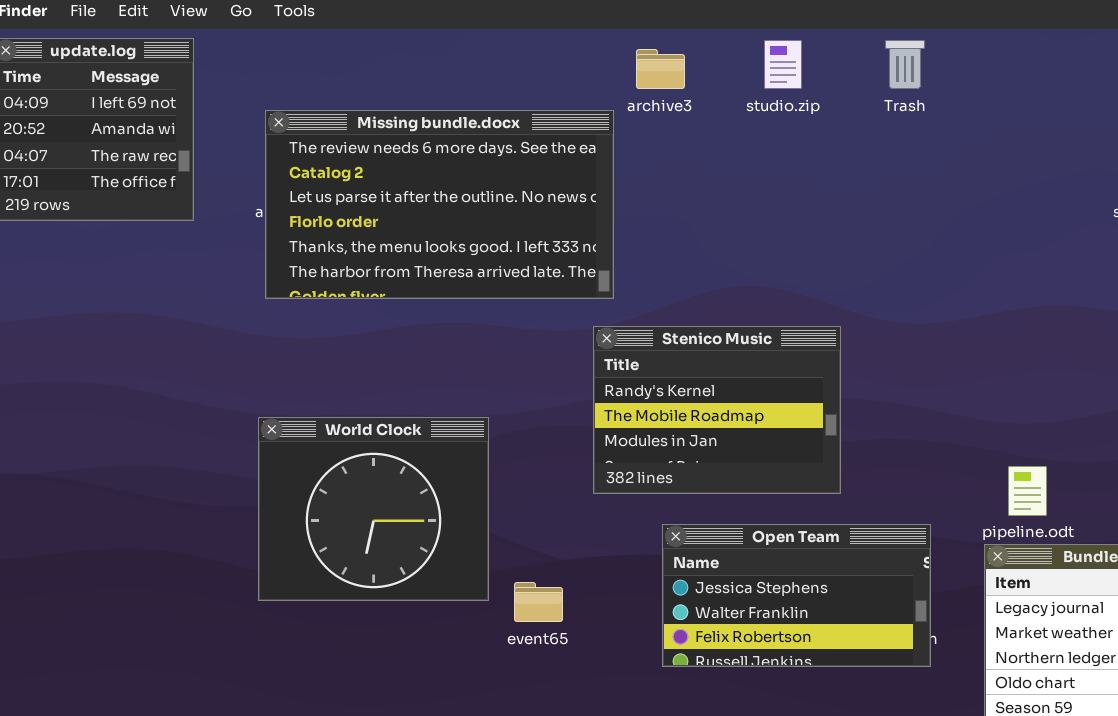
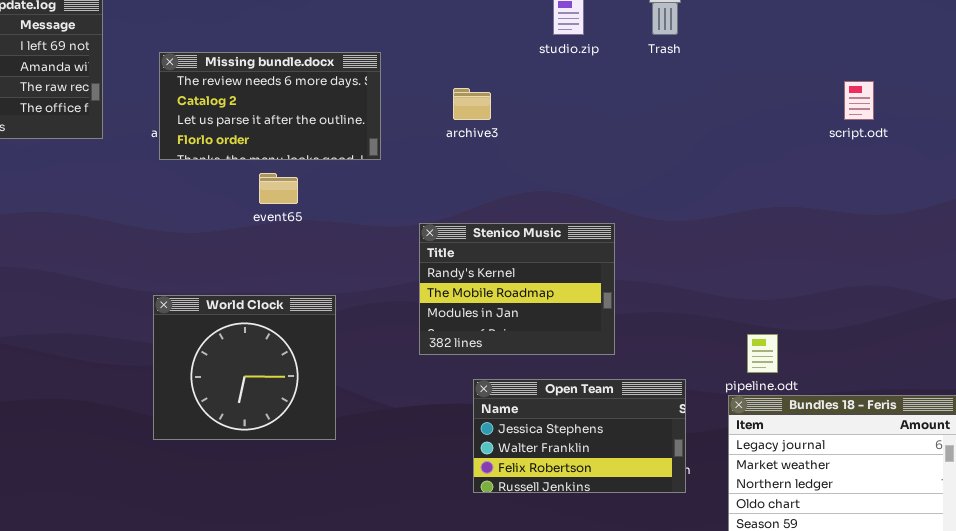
archive3: [636,49,685,89] -> [453,88,491,120], moved
Missing bundle.docx: [265,110,614,299] -> [159,52,381,160], resized
event65: [514,582,563,622] -> [259,173,298,204], moved

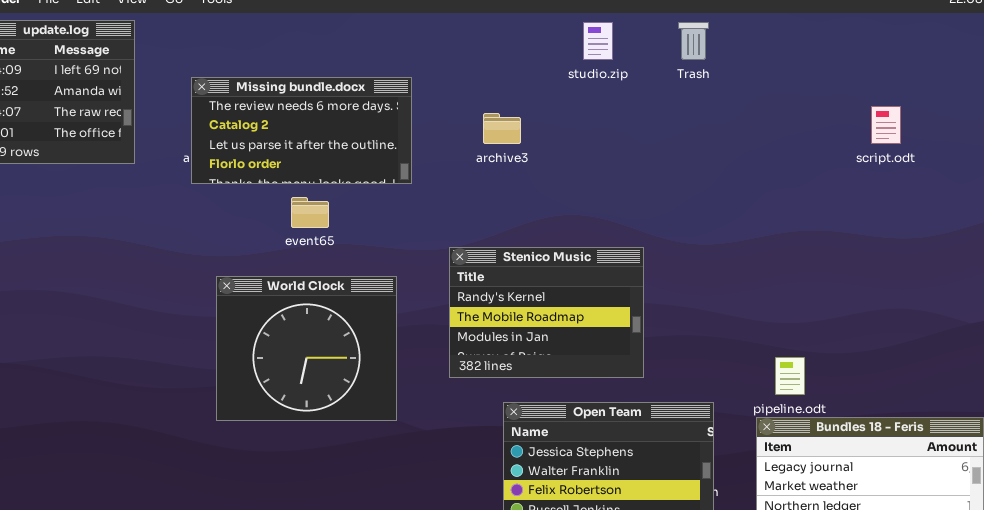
World Clock: [153,295,336,440] -> [216,276,397,421], moved

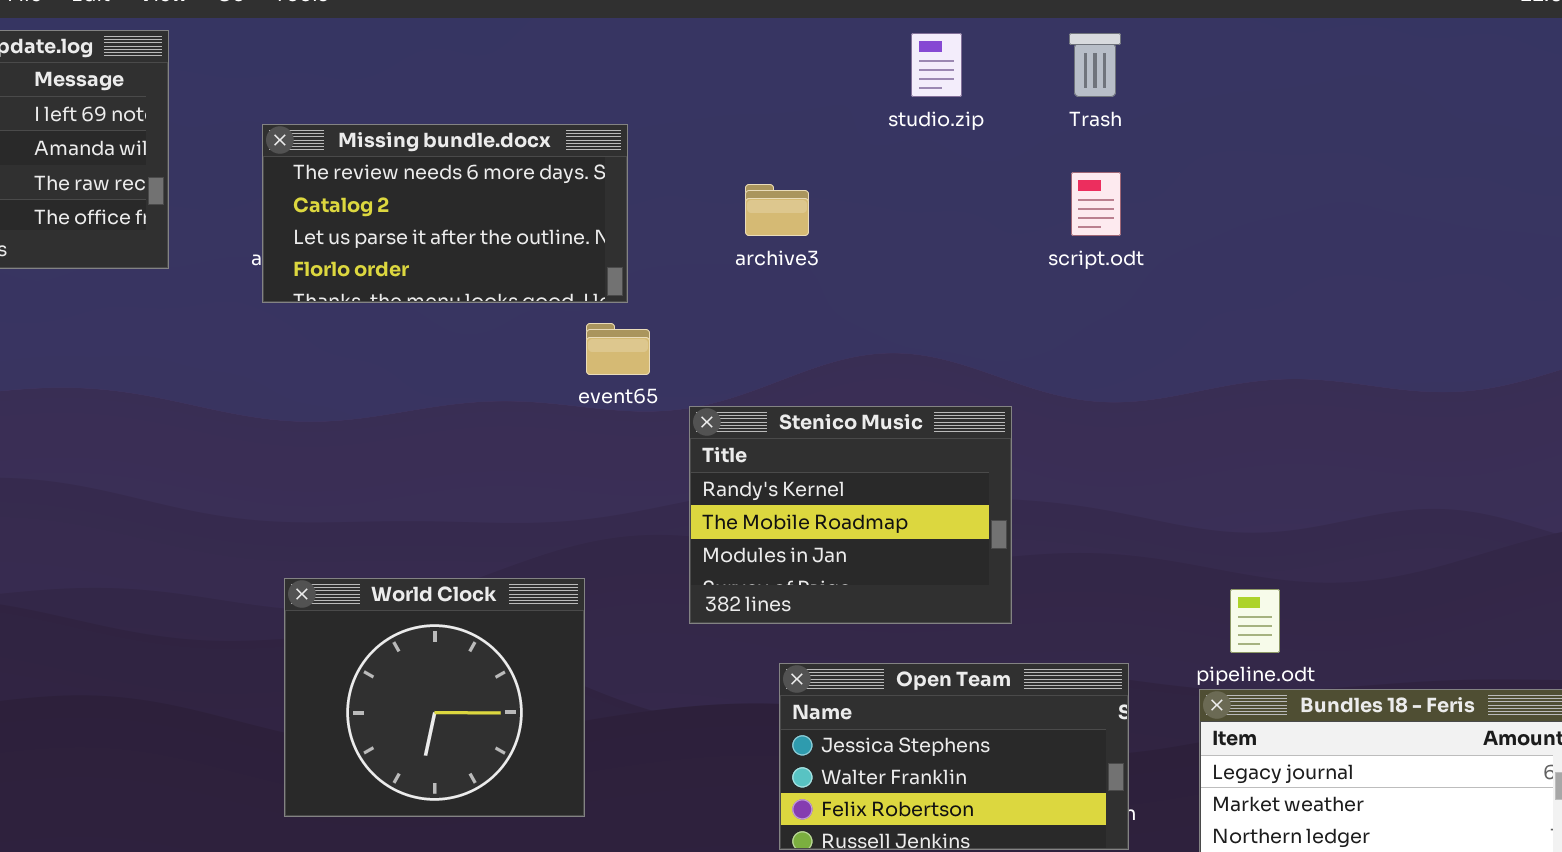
script.odt: [871,106,901,144] -> [1071,172,1121,236], moved
event65: [291,197,329,228] -> [586,323,650,375], moved
World Clock: [216,276,397,421] -> [284,578,585,817], moved

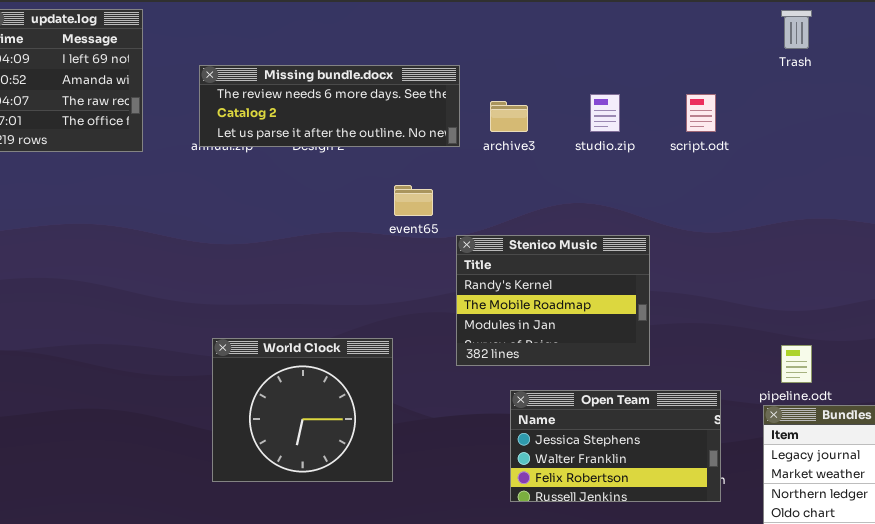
studio.zip: [911,33,962,97] -> [590,94,620,132], moved
Trash: [1069,33,1121,97] -> [781,10,812,49], moved
Missing bundle.docx: [262,124,628,303] -> [199,65,460,147], resized

